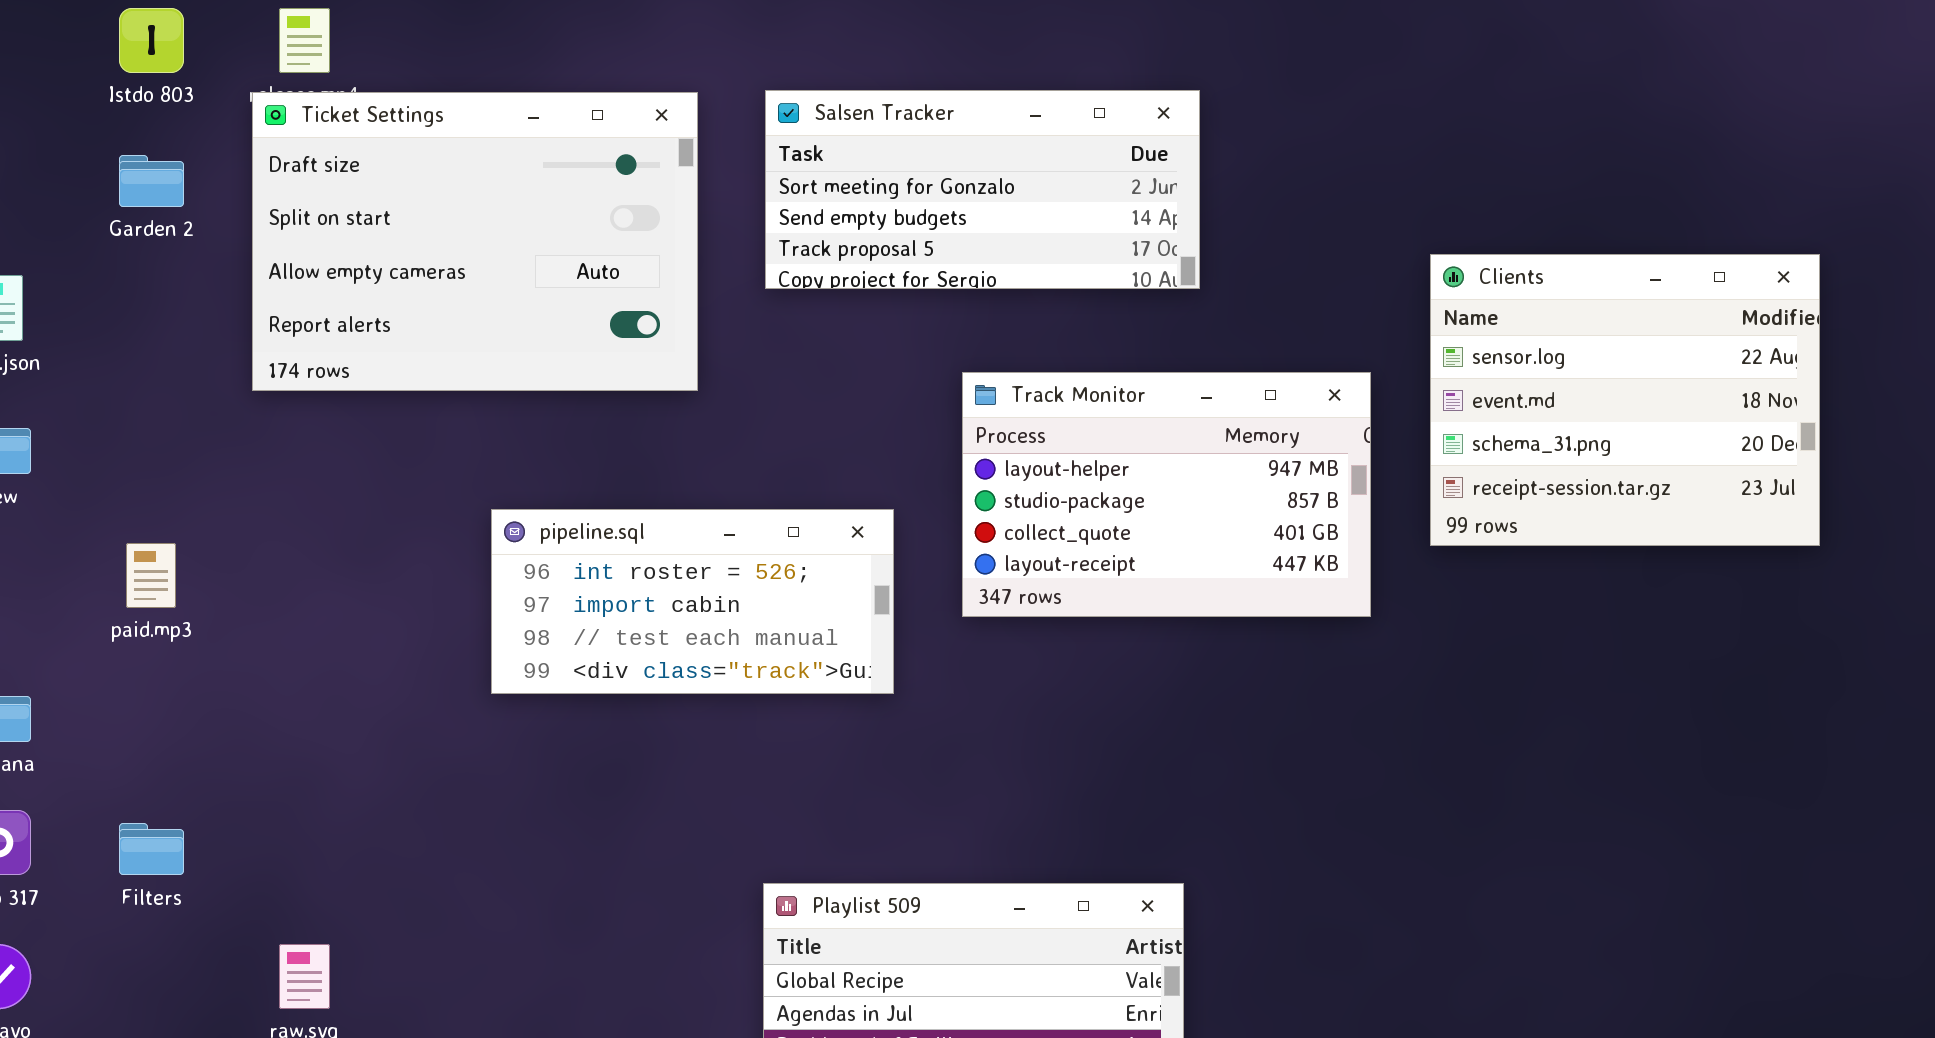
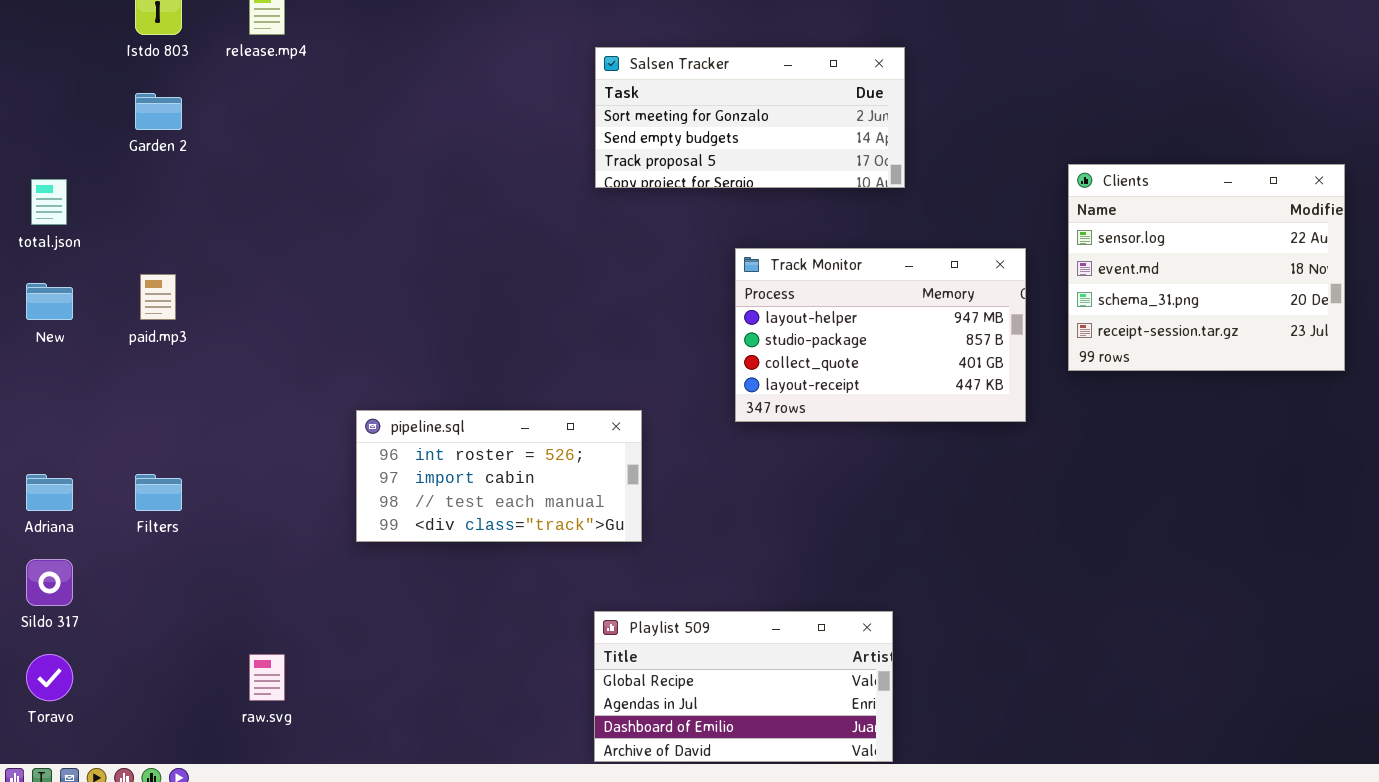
Ticket Settings: [252,92,698,391] -> none, closed
pipeline.sql: [491,509,894,694] -> [356,410,642,542], moved
paid.mp3: [126,543,176,608] -> [140,274,176,320], moved
Filters: [119,823,184,875] -> [135,474,182,511], moved

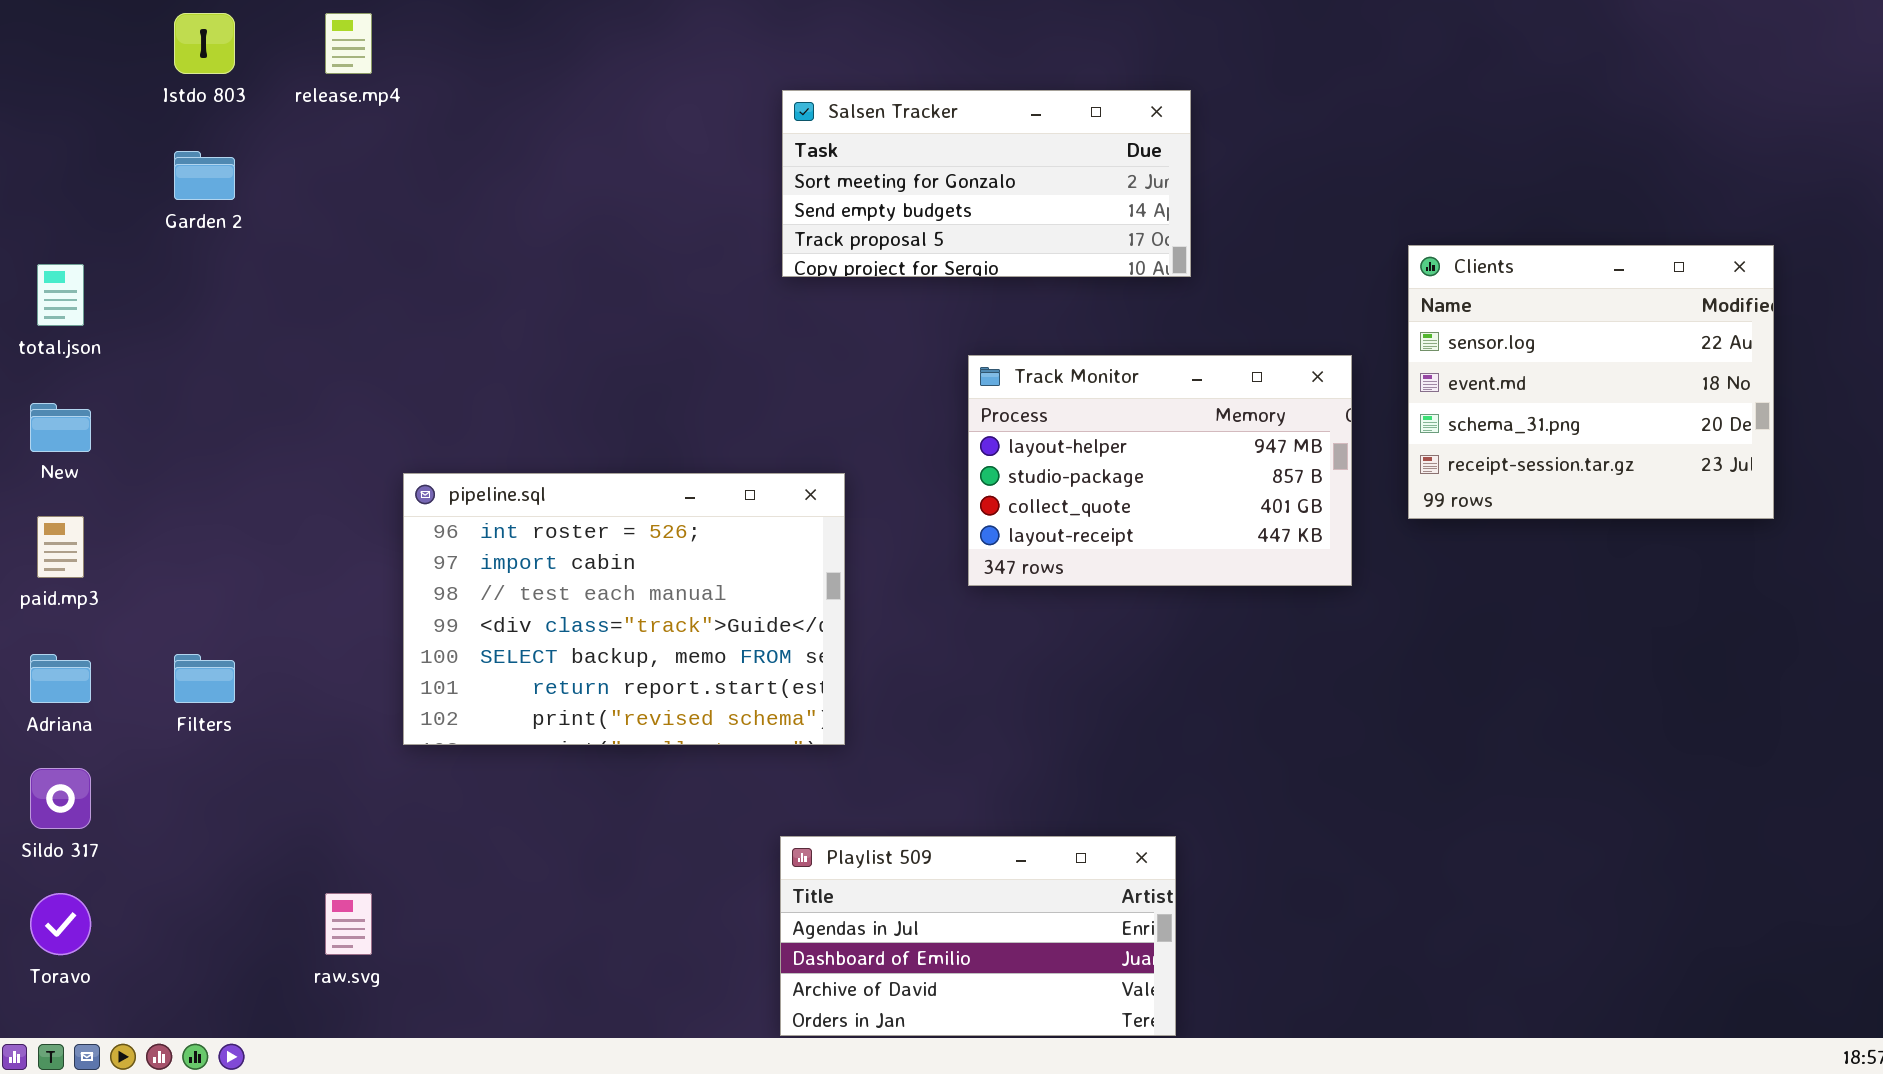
paid.mp3: [140,274,176,320] -> [37,516,84,578], moved
pipeline.sql: [356,410,642,542] -> [403,473,845,745], resized
Playlist 509: [594,611,893,762] -> [780,836,1176,1036], scrolled down 1 row

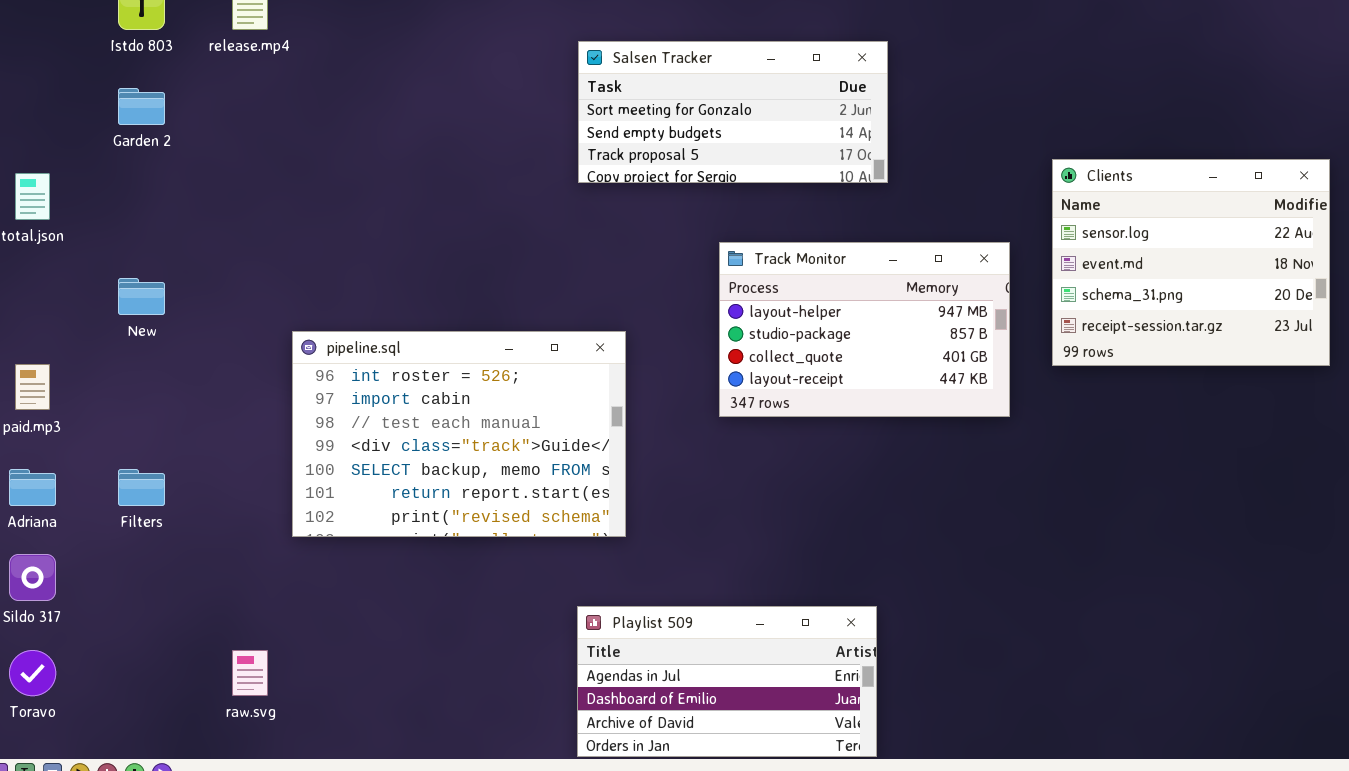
New: [30,403,91,452] -> [118,278,165,315], moved

